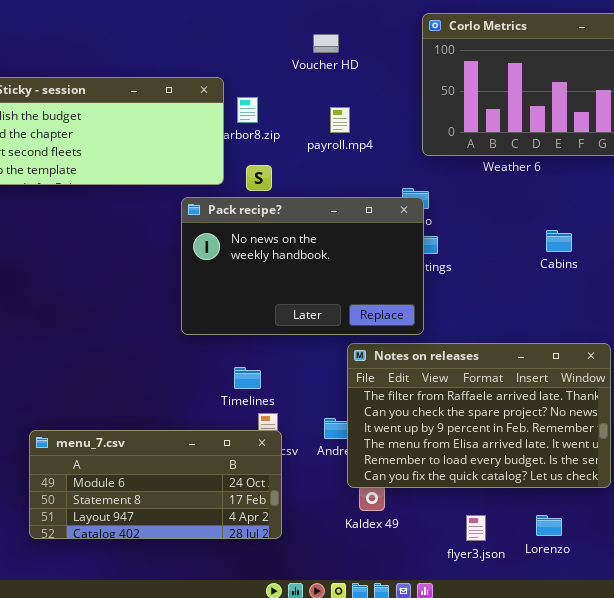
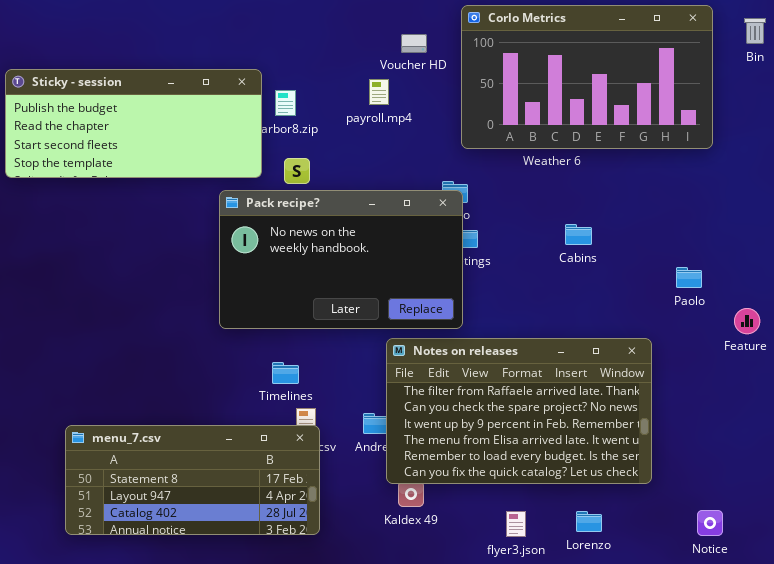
Voucher HD: [313,34,339,53] -> [401,34,427,53], moved
payroll.mp4: [330,107,350,133] -> [369,79,389,105], moved
Cabins: [546,230,572,252] -> [565,224,592,245], moved
menu_7.csv: [29,430,282,539] -> [65,425,320,535], scrolled down 1 row

